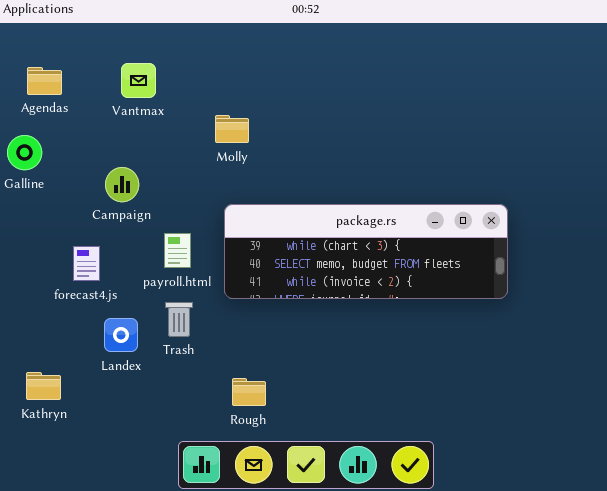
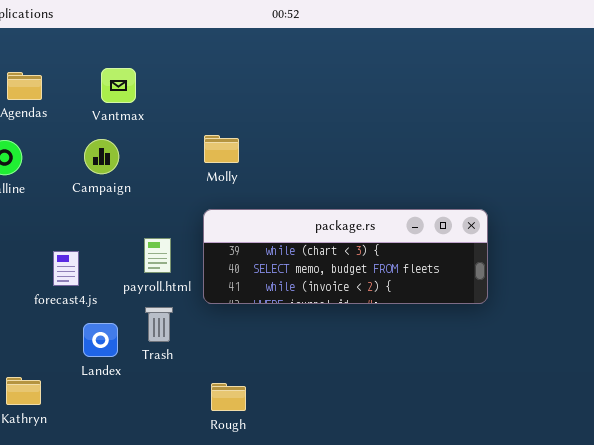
Molly: [215,115,249,143] -> [204,135,239,163], moved
Campaign: [105,167,139,202] -> [84,139,119,174], moved

